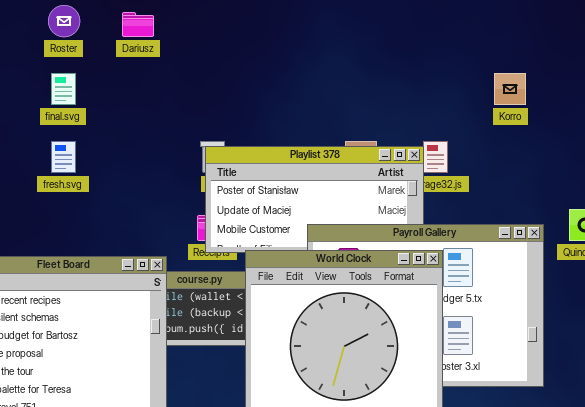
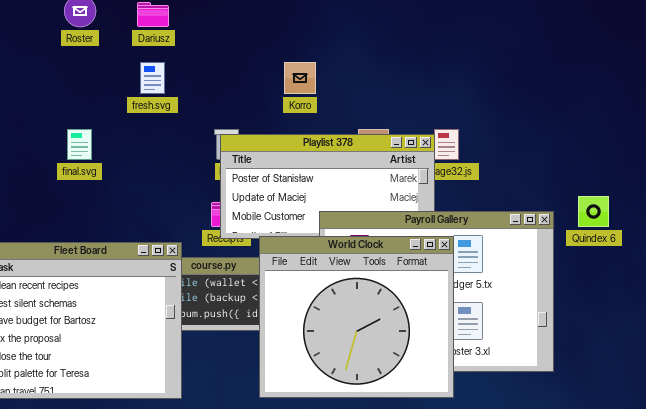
final.svg: [51,73,76,105] -> [67,129,92,160], moved
Korro: [494,73,526,105] -> [284,62,316,94], moved
fresh.svg: [51,141,76,173] -> [140,62,165,94], moved

